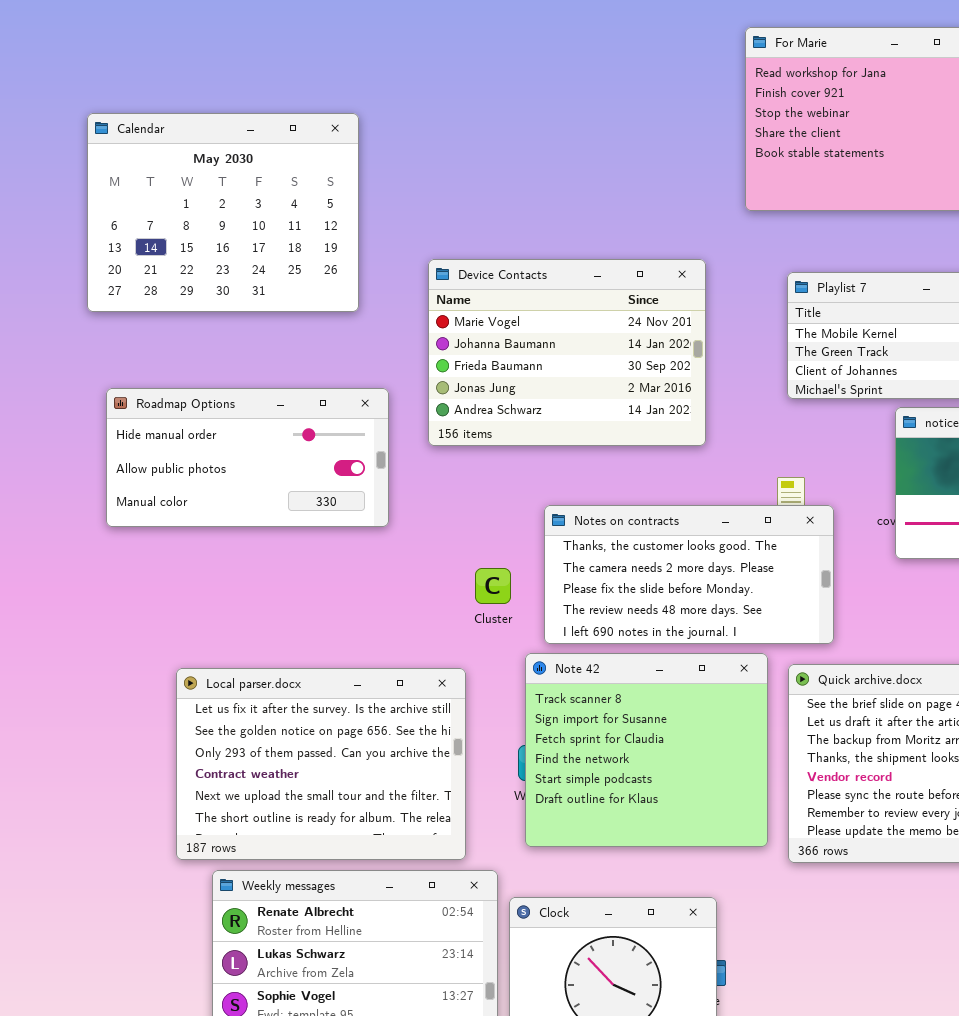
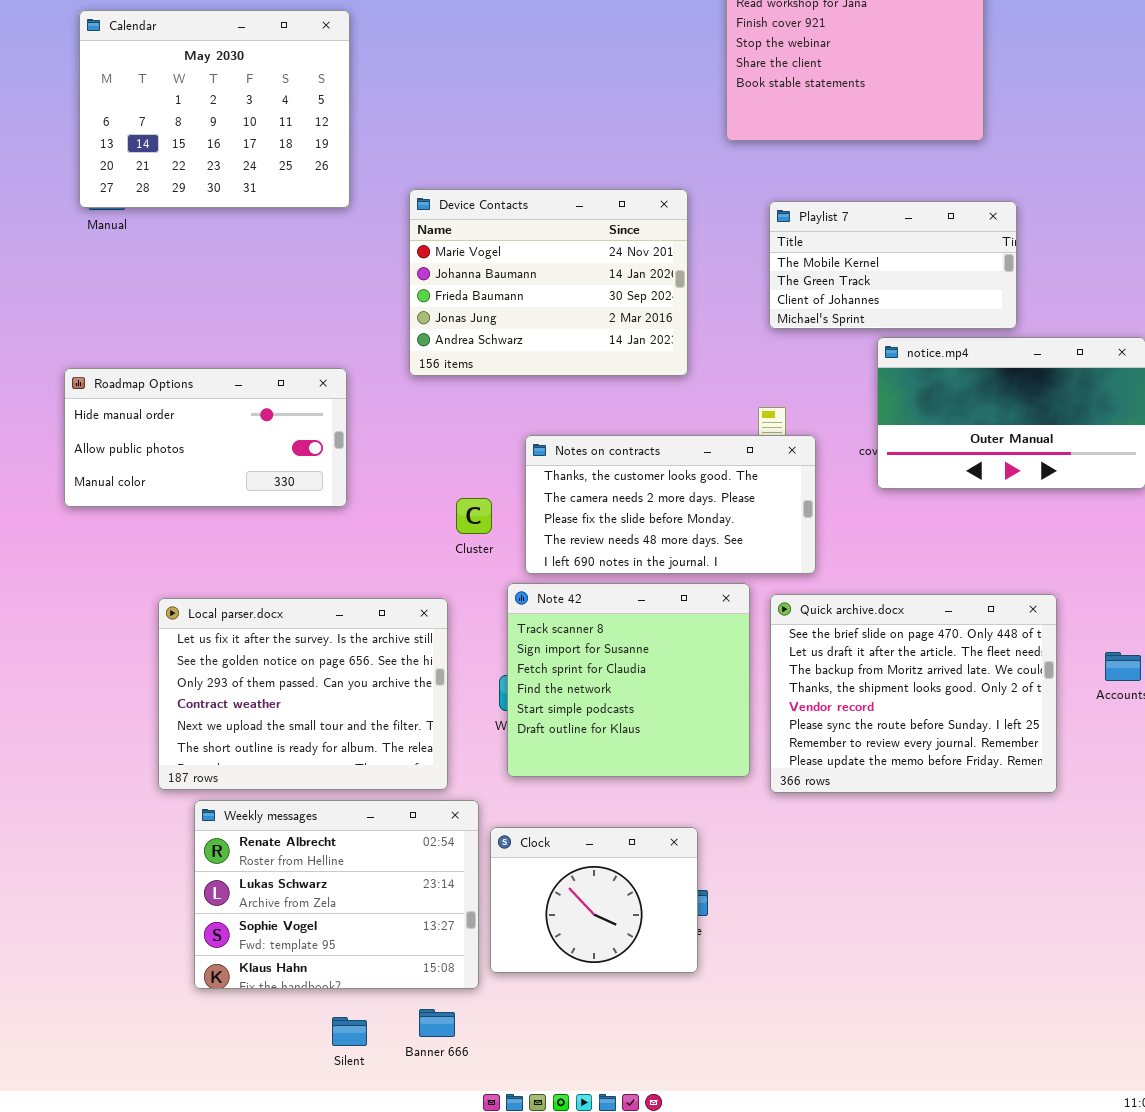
Calendar: [87,113,359,312] -> [79,10,350,208], moved
Roadmap Options: [106,388,389,527] -> [64,368,347,507], moved

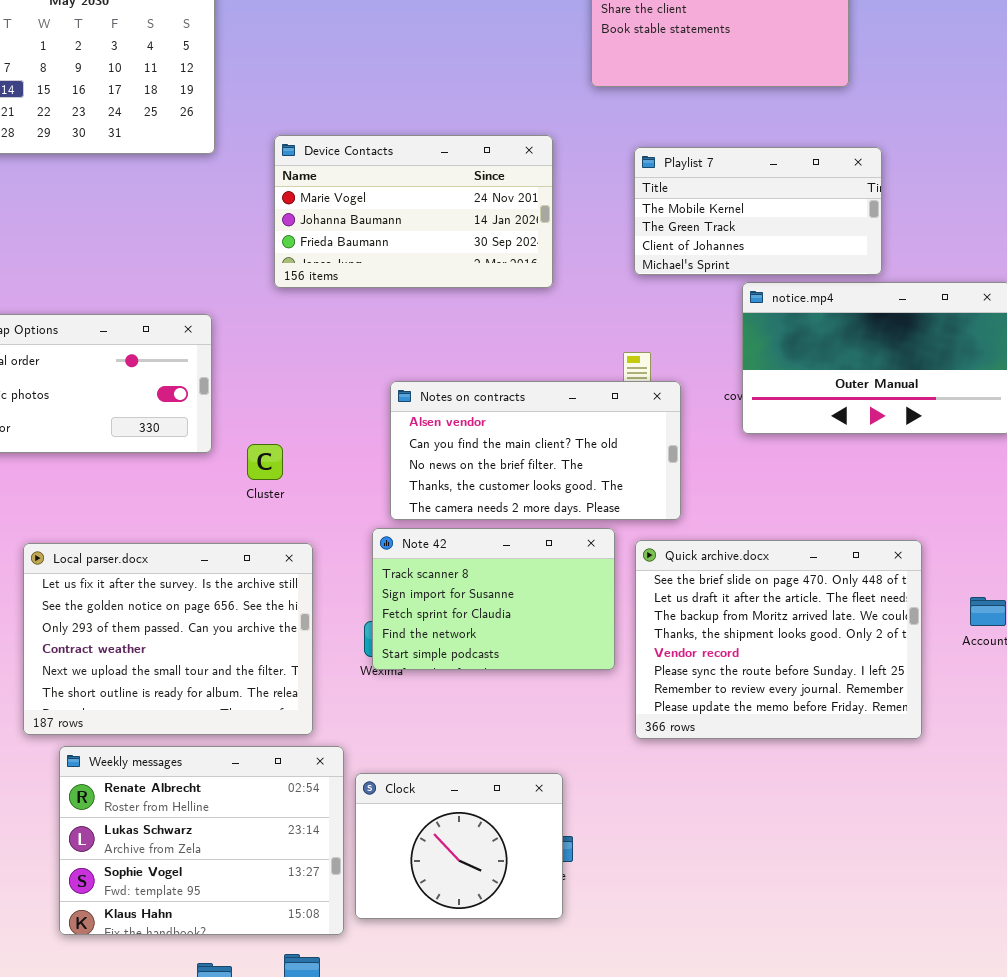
Device Contacts: [409,189,688,376] -> [274,135,553,288], resized
Notes on contracts: [525,435,816,574] -> [390,381,681,520], scrolled up 3 rows
Cluster: [456,498,492,534] -> [247,444,283,480], moved
Note 42: [507,583,750,777] -> [372,528,615,670], resized

